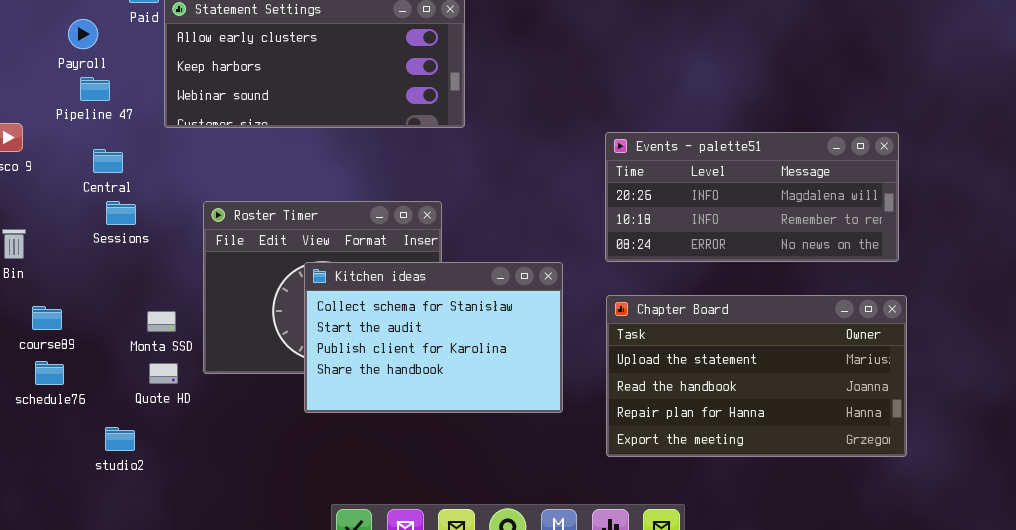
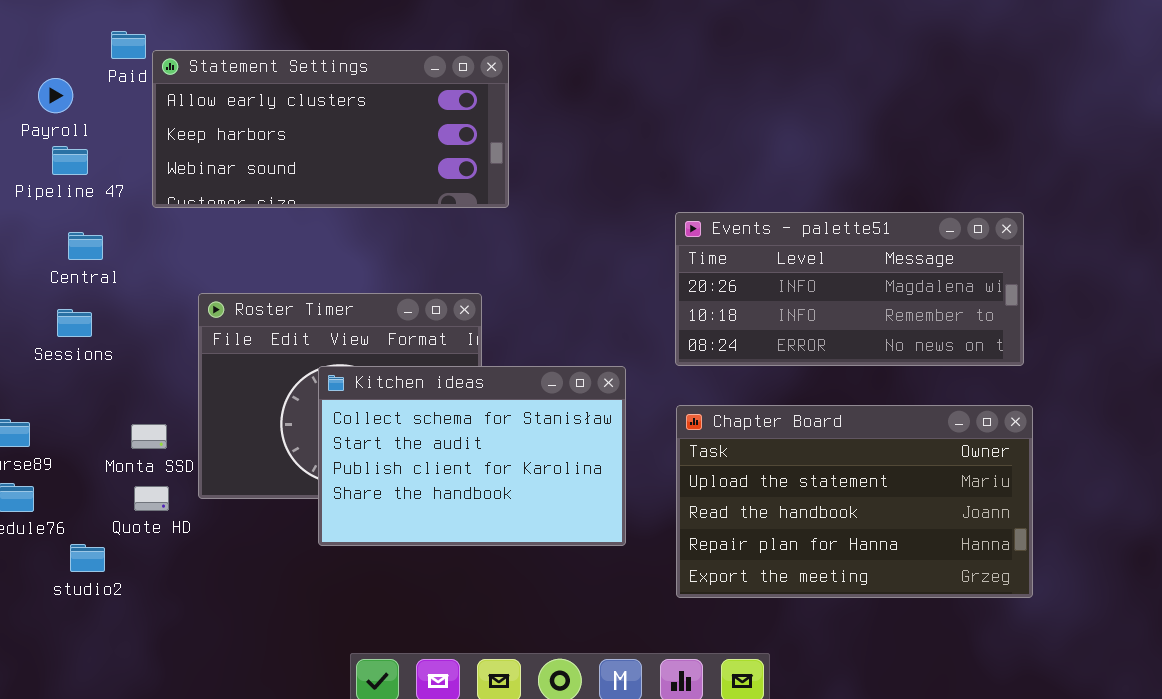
Sessions: [106,201,136,225] -> [57,309,92,337], moved
studio2: [105,427,135,451] -> [70,544,105,572], moved

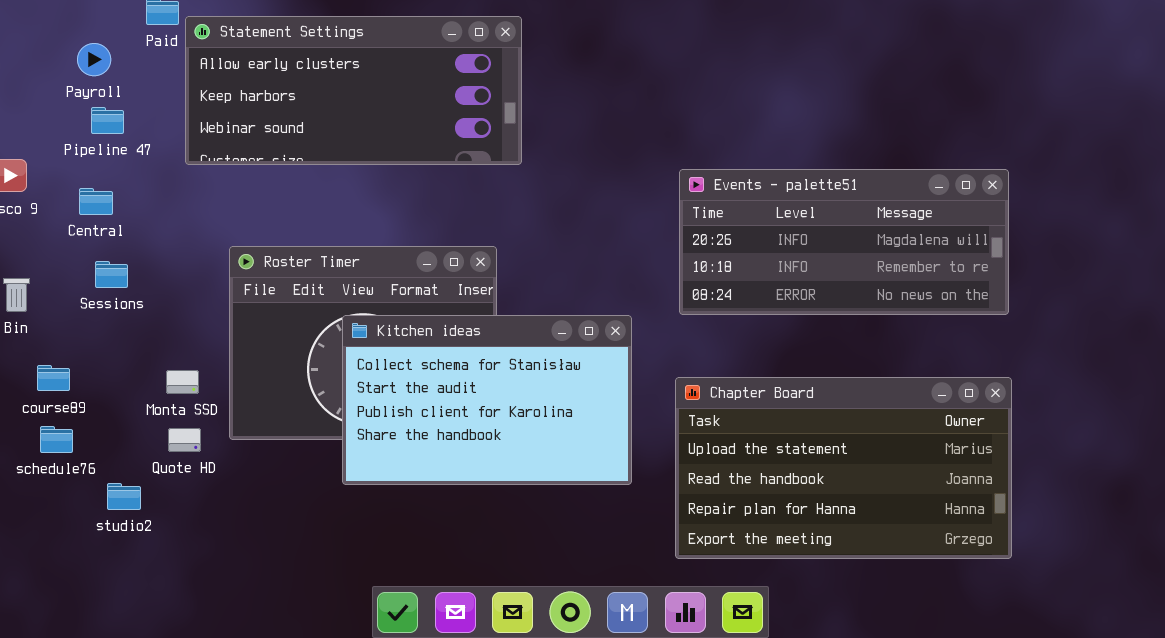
Central: [68,232,103,260] -> [79,188,113,215], moved
Chapter Board: [676,405,1033,598] -> [675,377,1012,559], moved

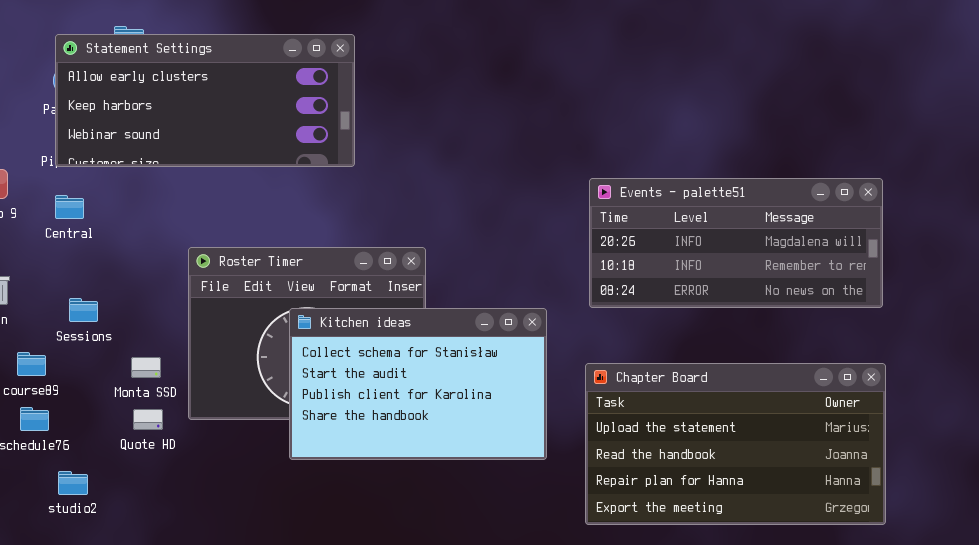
Statement Settings: [185,16,522,165] -> [55,34,355,167], moved
Sessions: [95,261,128,288] -> [69,298,98,322], moved
studio2: [107,483,141,510] -> [58,471,88,495], moved

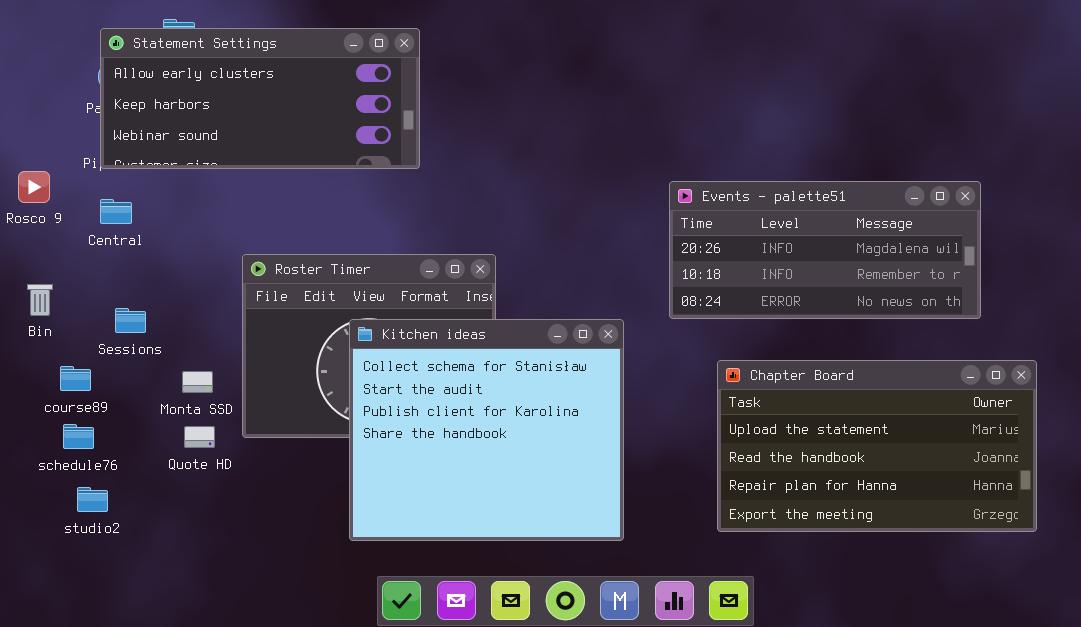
Kitchen ideas: [289,308,547,460] -> [349,319,624,541], resized
Chapter Board: [585,363,886,525] -> [717,360,1037,532], moved
studio2: [58,471,88,495] -> [77,487,108,512], moved

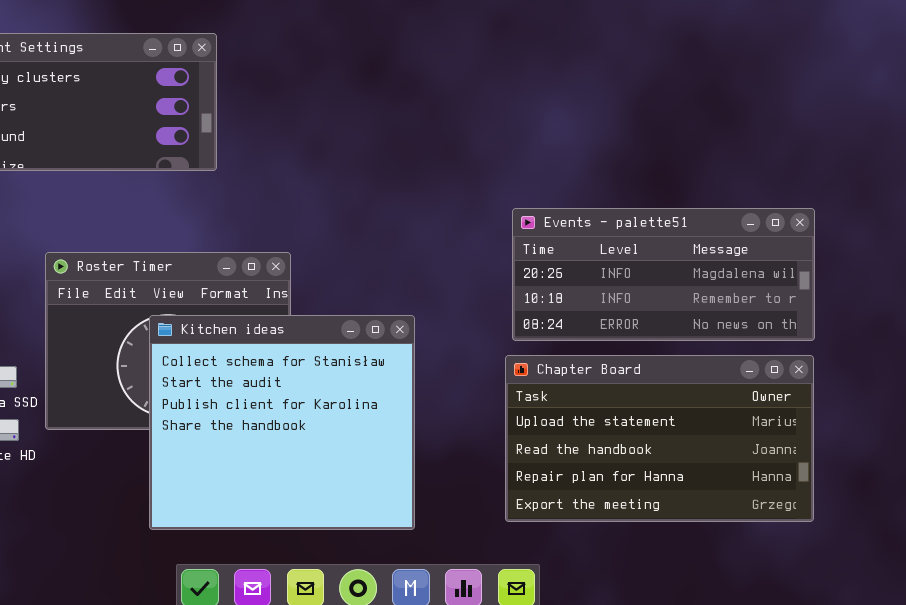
Events - palette51: [669,181,981,319] -> [512,208,815,341], moved

